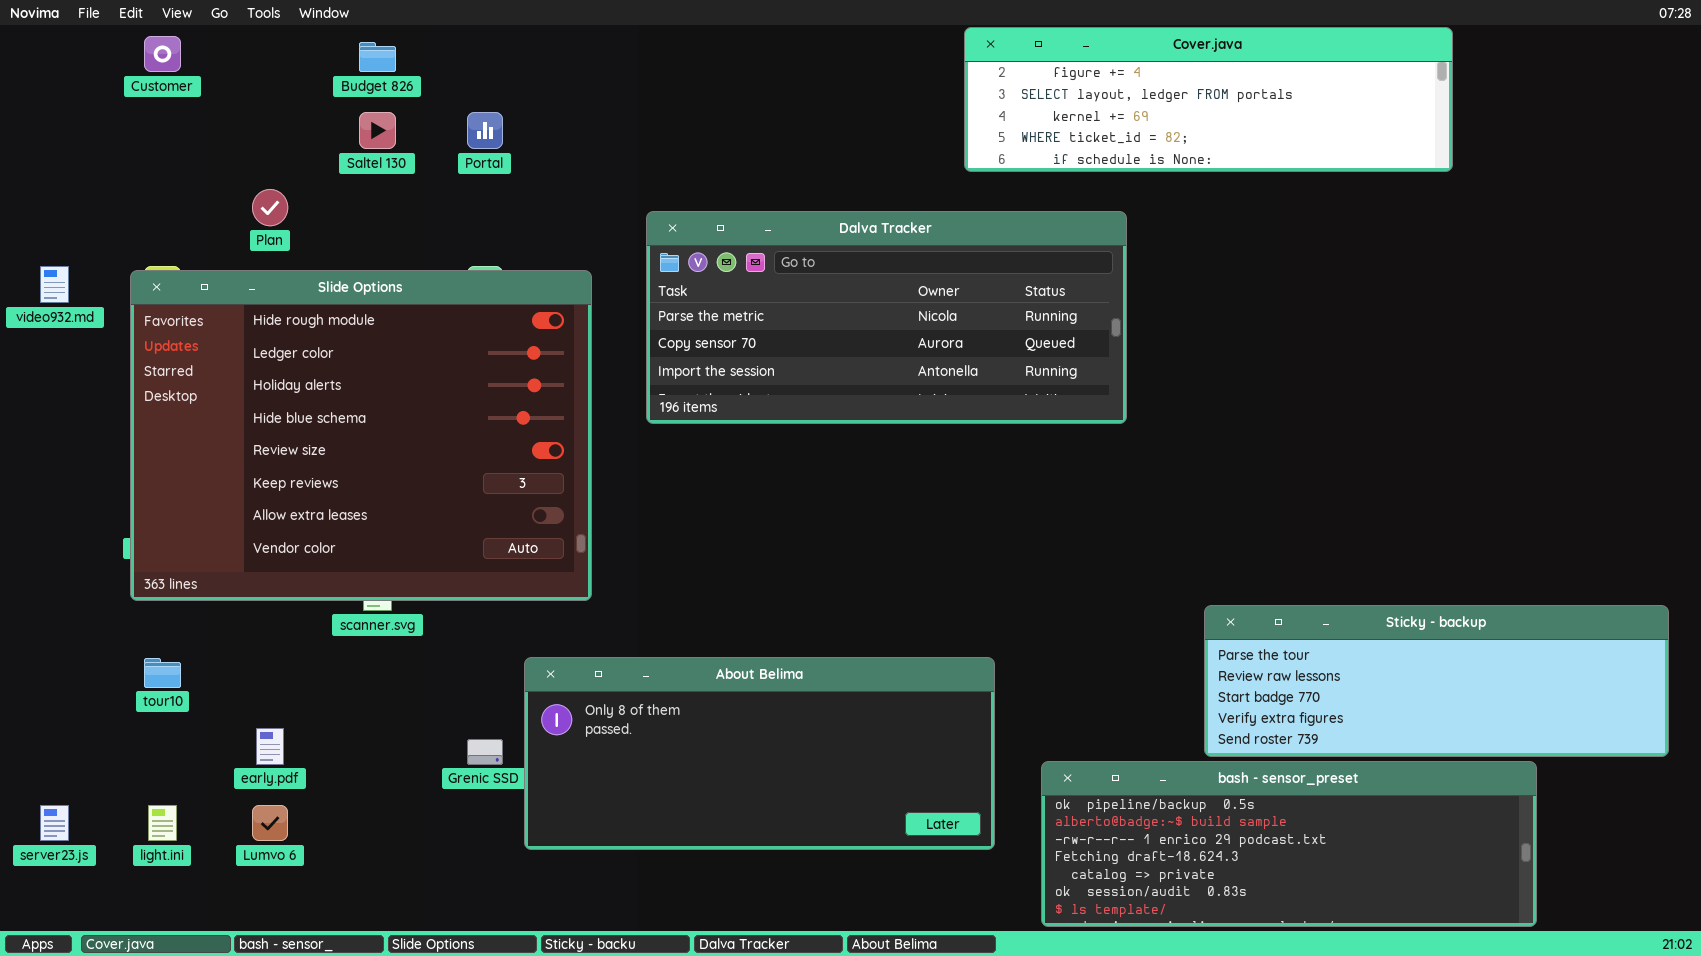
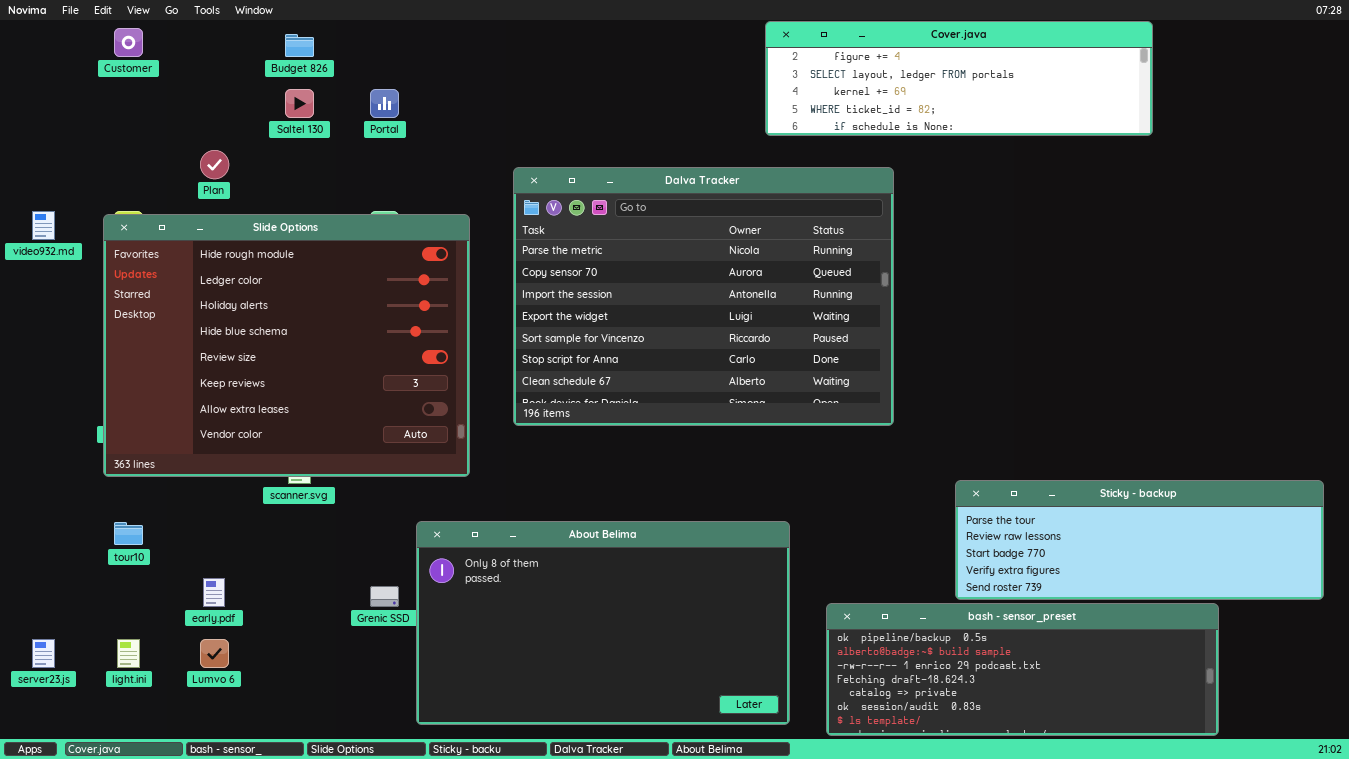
Dalva Tracker: [646,211,1127,424] -> [513,167,894,426], resized
About Belima: [524,657,995,850] -> [416,521,790,725], resized

